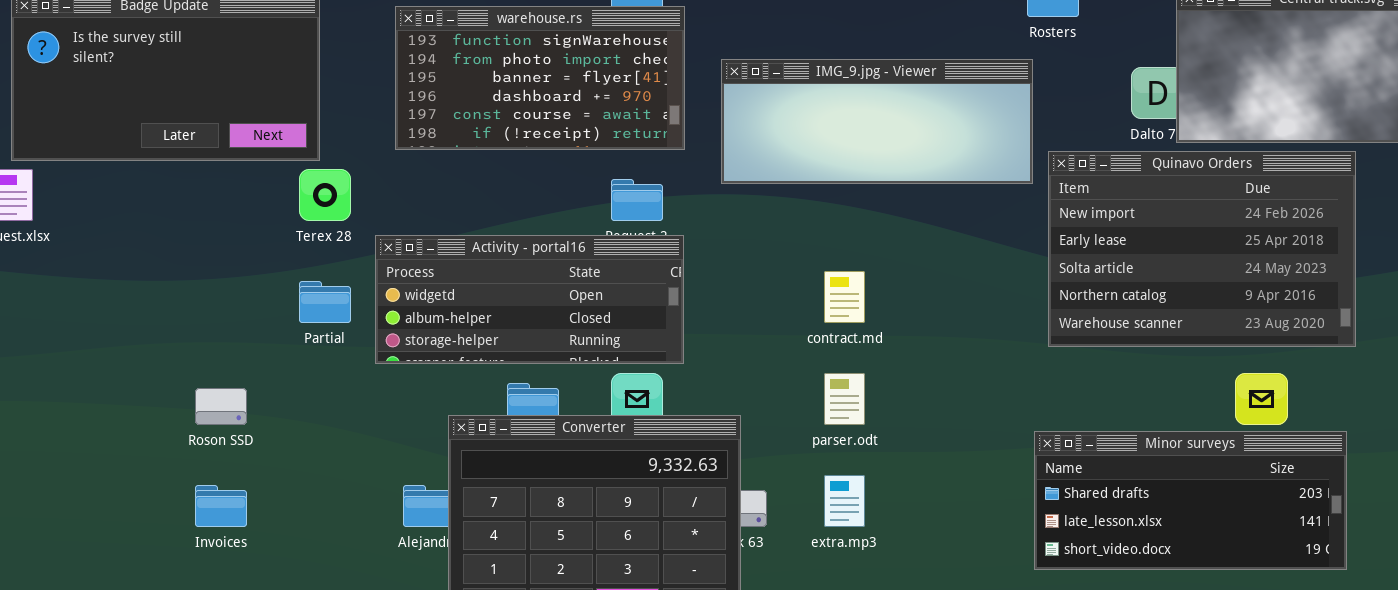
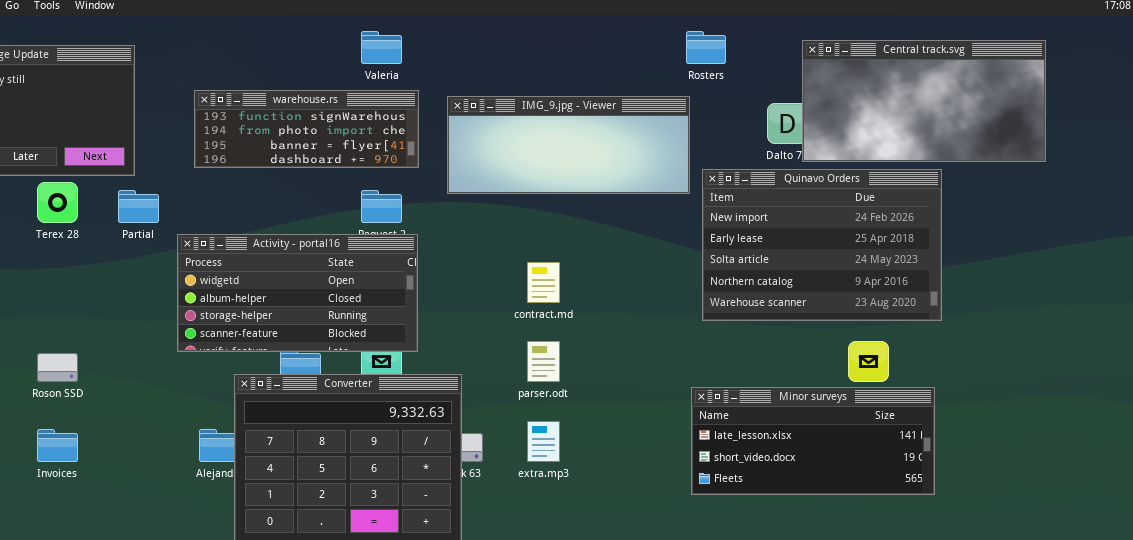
warehouse.rs: [395,6,685,150] -> [194,90,419,168], resized
Terex 28: [299,169,351,221] -> [37,182,78,223], moved
Activity - portal16: [375,235,684,364] -> [177,234,418,352], resized
Partial: [299,281,351,323] -> [118,190,159,223], moved
Minor surveys: [1034,431,1347,570] -> [691,387,935,495], scrolled down 1 row

